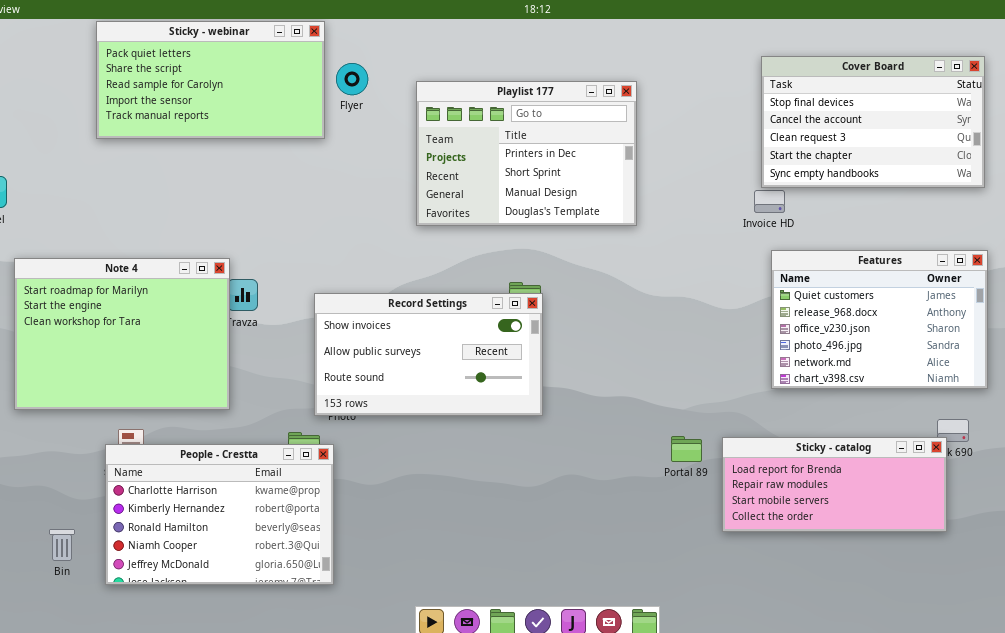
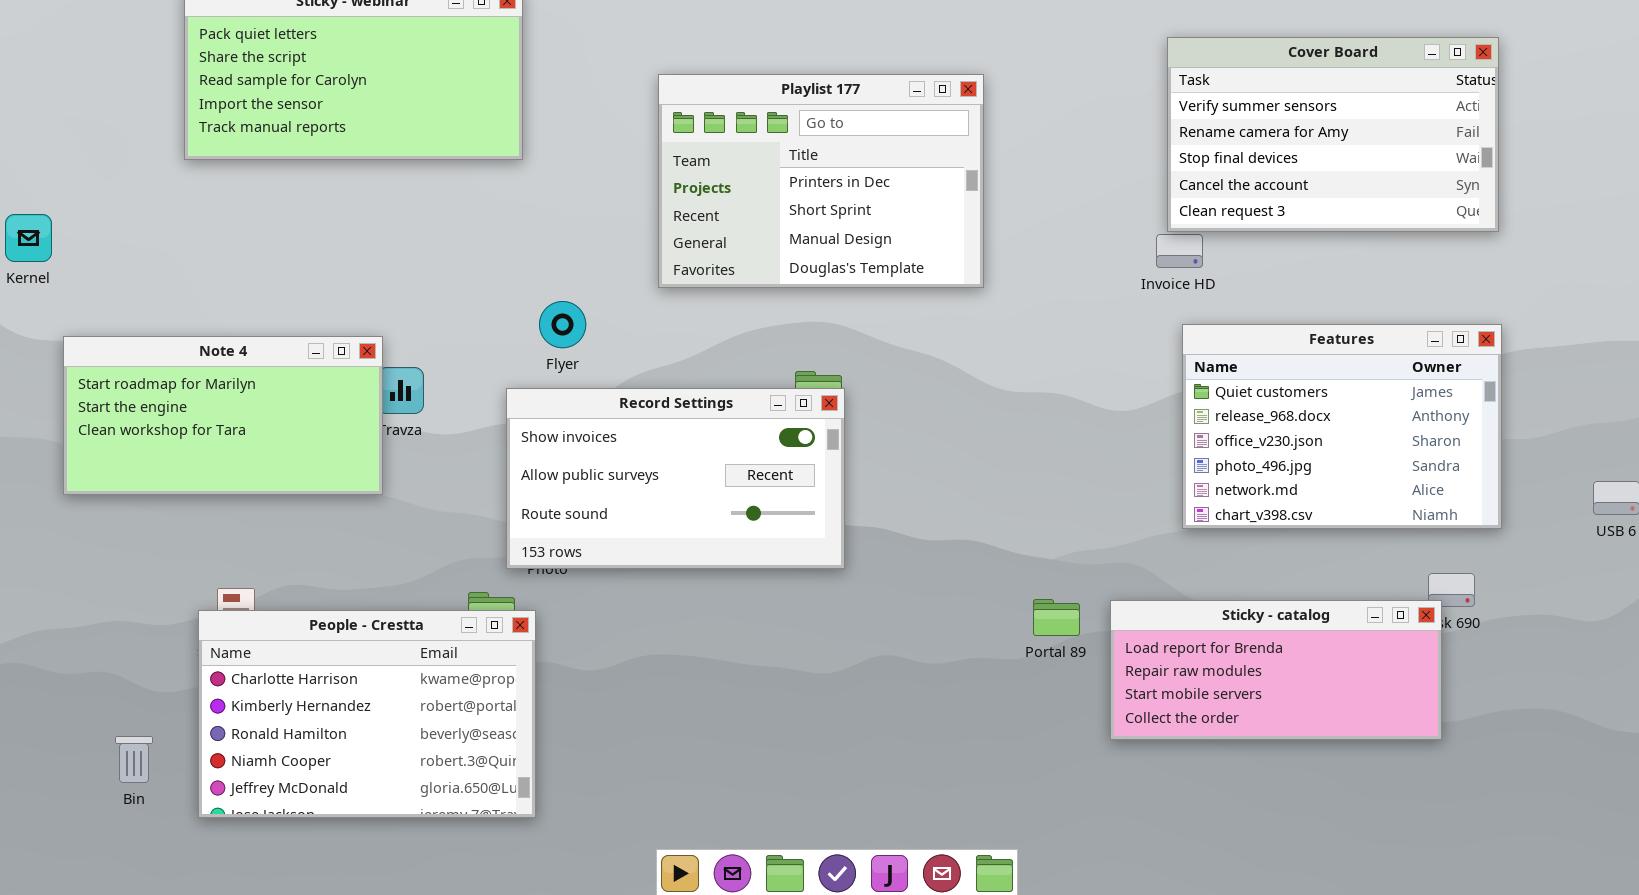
Cover Board: [761,56,985,188] -> [1167,37,1499,232], scrolled up 2 rows
Flyer: [336,63,368,95] -> [539,301,586,348], moved
Note 4: [14,258,230,410] -> [63,336,383,495], resized

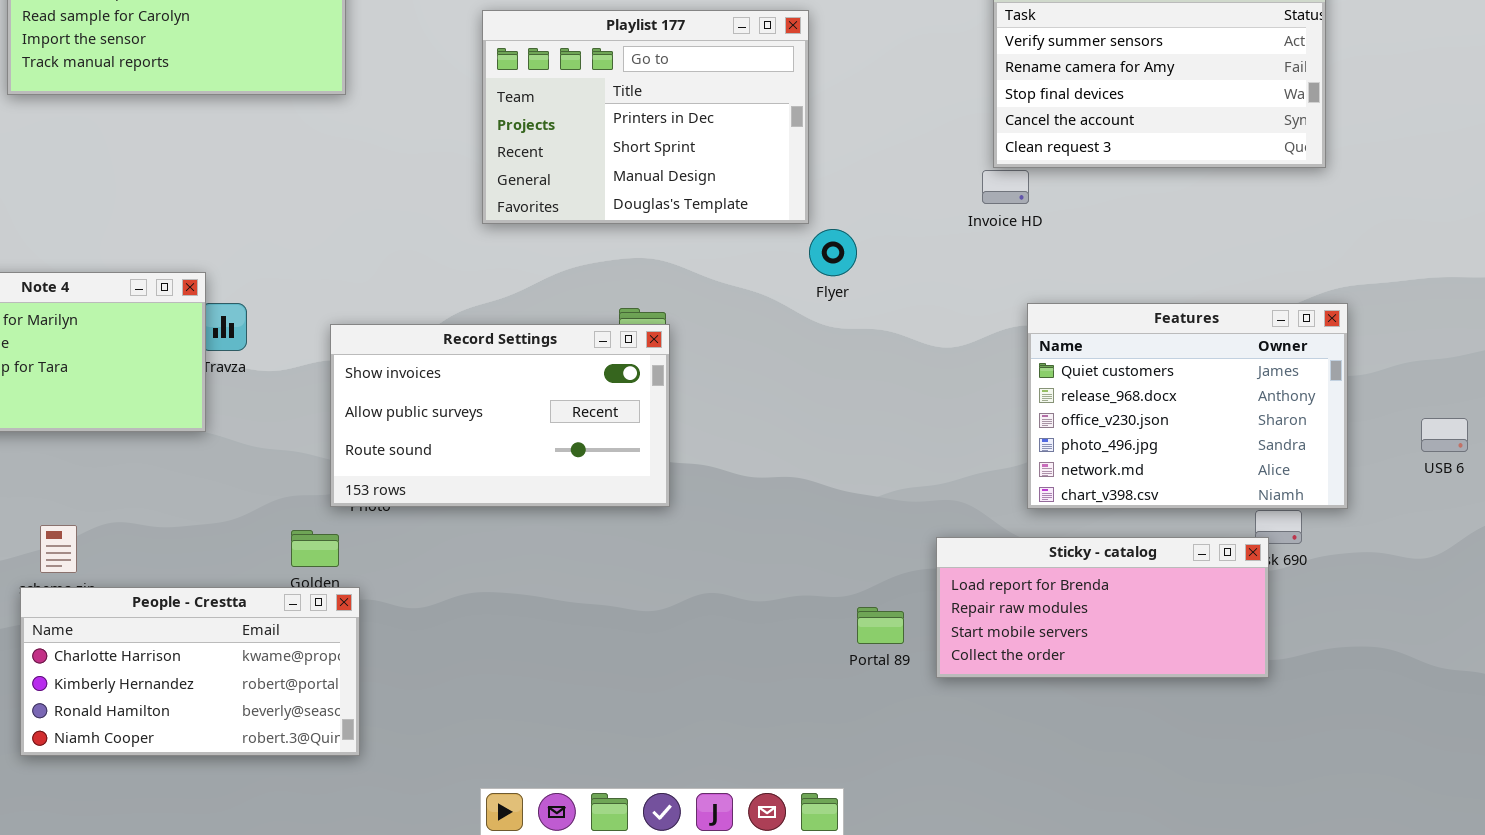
Flyer: [539,301,586,348] -> [809,229,857,276], moved
Features: [1182,324,1502,529] -> [1027,303,1348,509], moved
Portal 89: [1033,599,1080,636] -> [857,607,904,644], moved
People - Crestta: [198,610,536,818] -> [20,587,360,756], resized

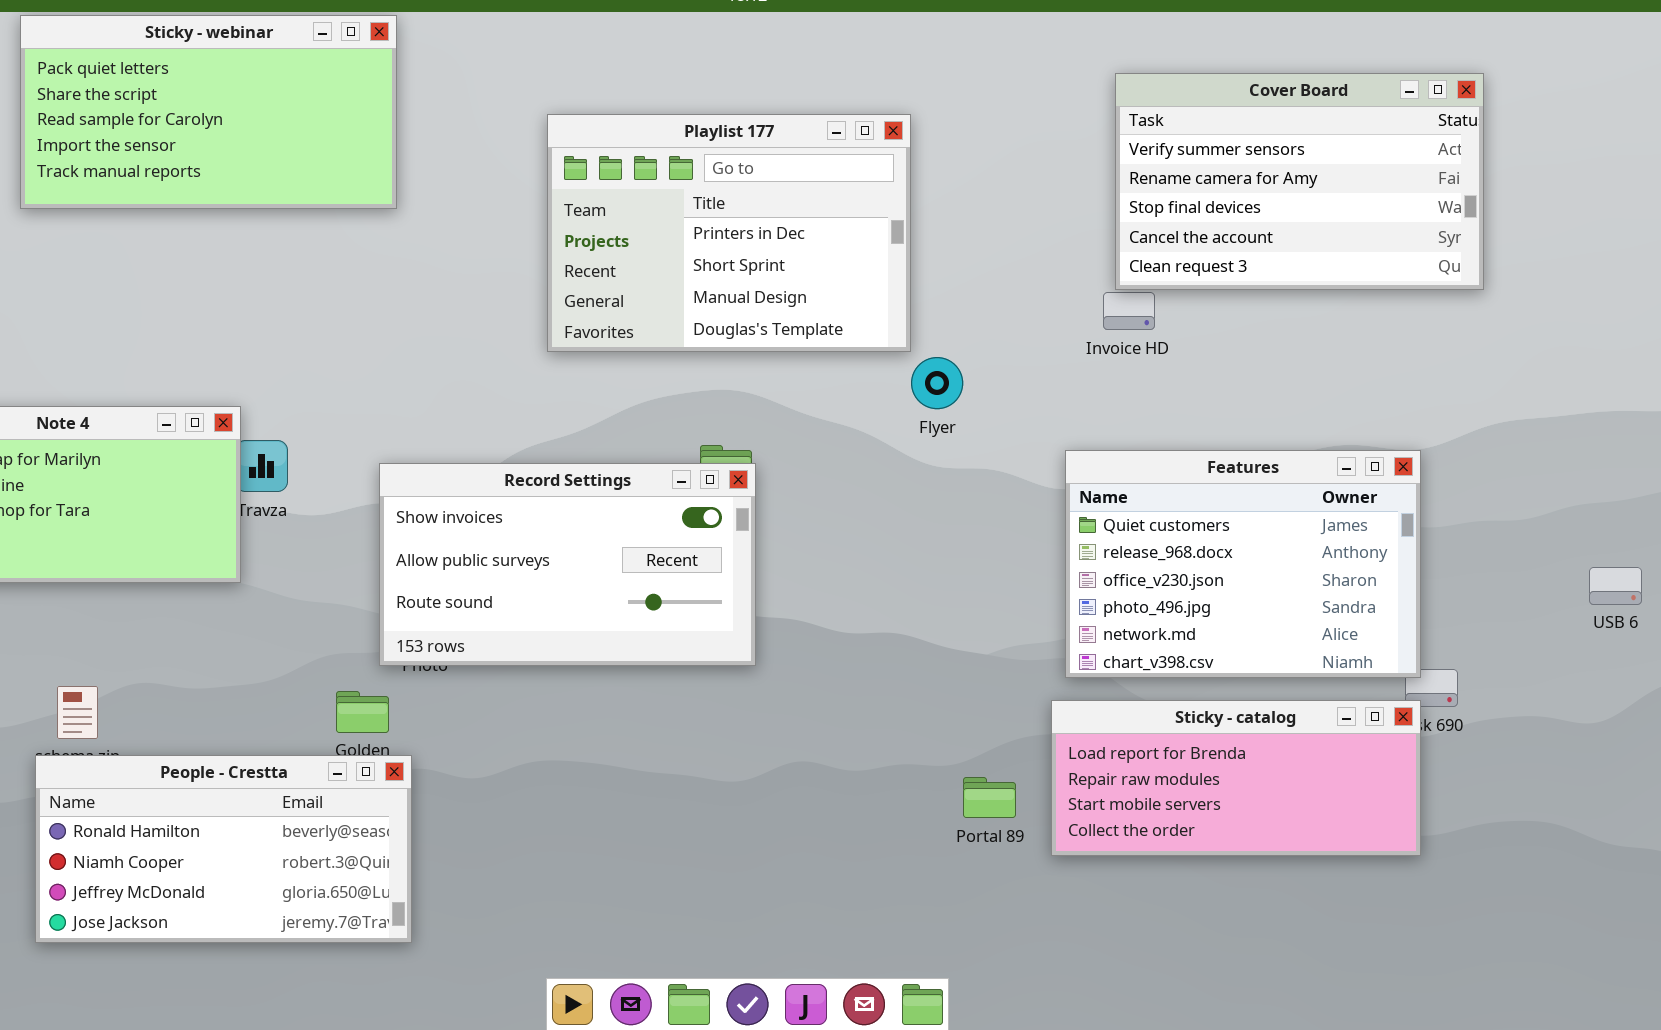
Features: [1027,303,1348,509] -> [1065,450,1421,678], moved
People - Crestta: [20,587,360,756] -> [35,755,412,943], scrolled down 2 rows

